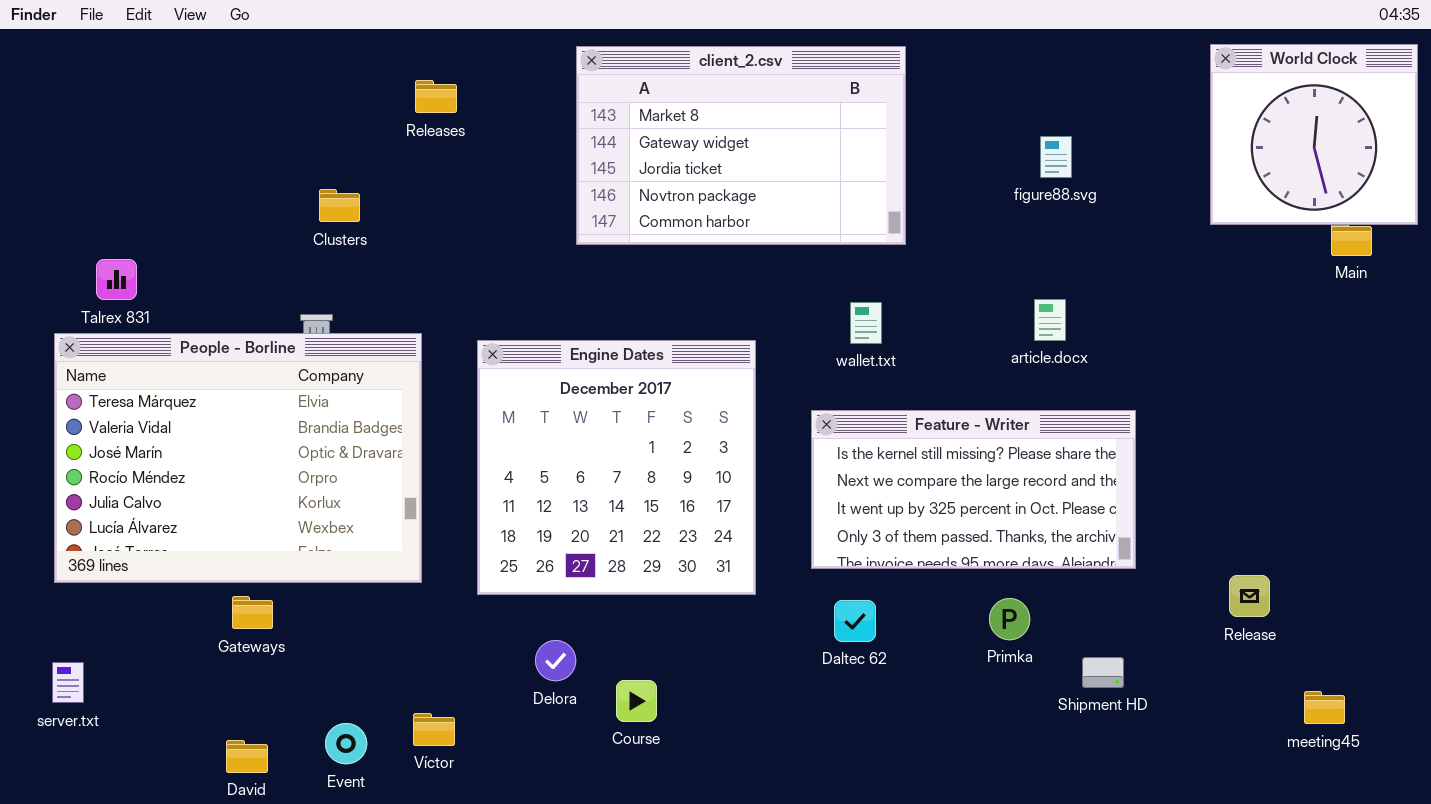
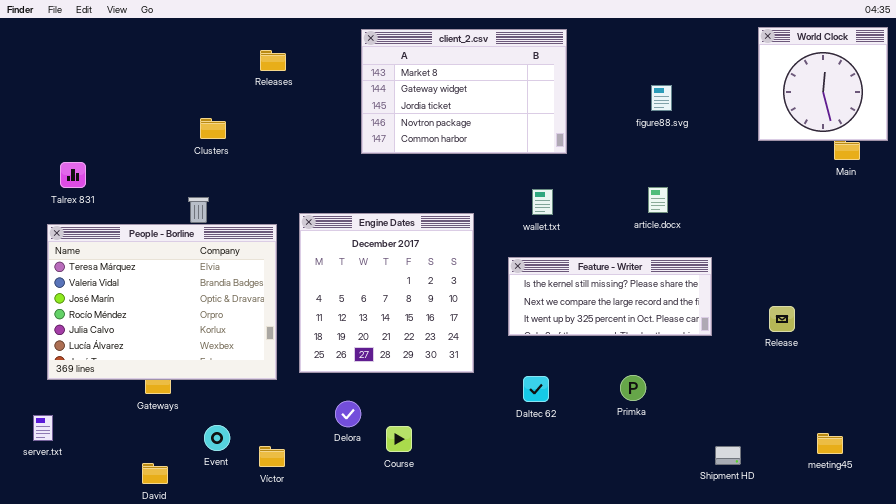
People - Borline: [54,333,422,583] -> [47,224,277,380], moved
Feature - Writer: [811,410,1136,569] -> [508,257,712,336], resized
Release: [1229,575,1270,617] -> [769,306,795,332], moved
Shipment HD: [1082,657,1124,688] -> [715,446,741,465], moved
Event: [325,723,367,764] -> [204,425,230,451], moved

